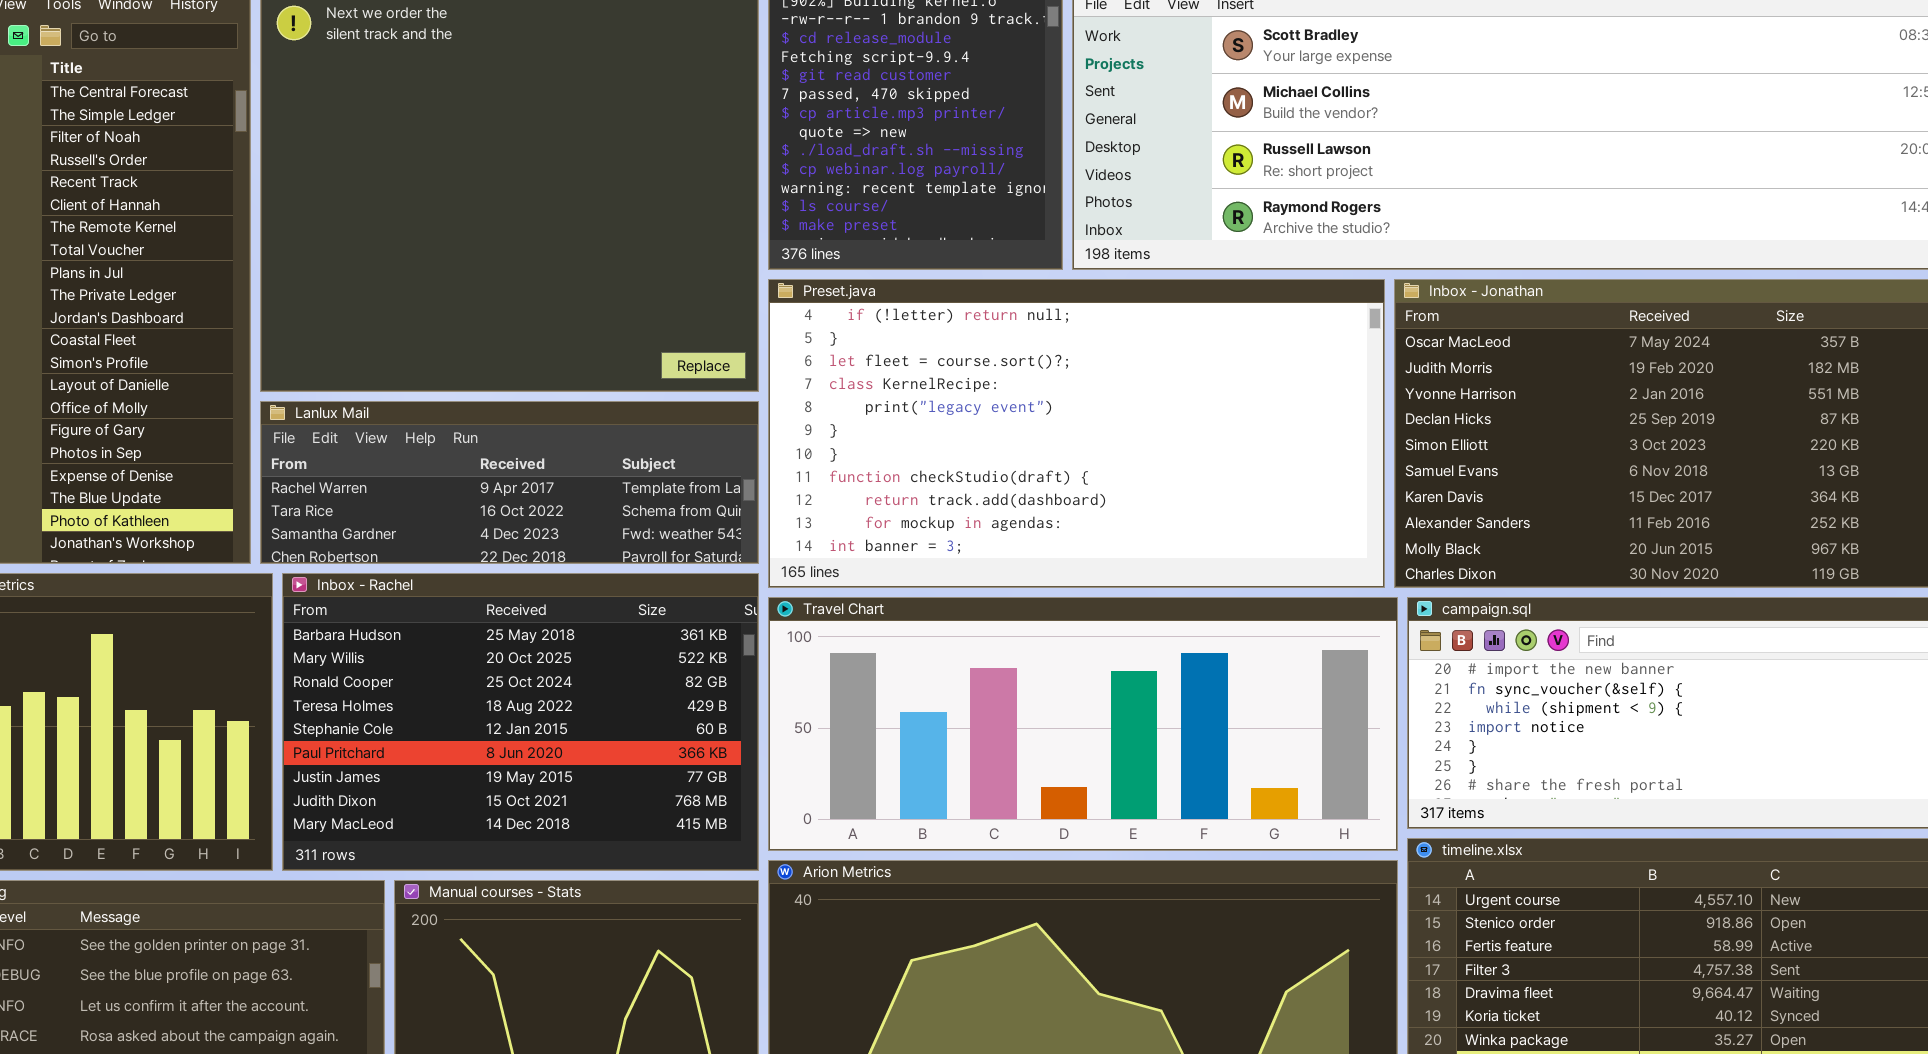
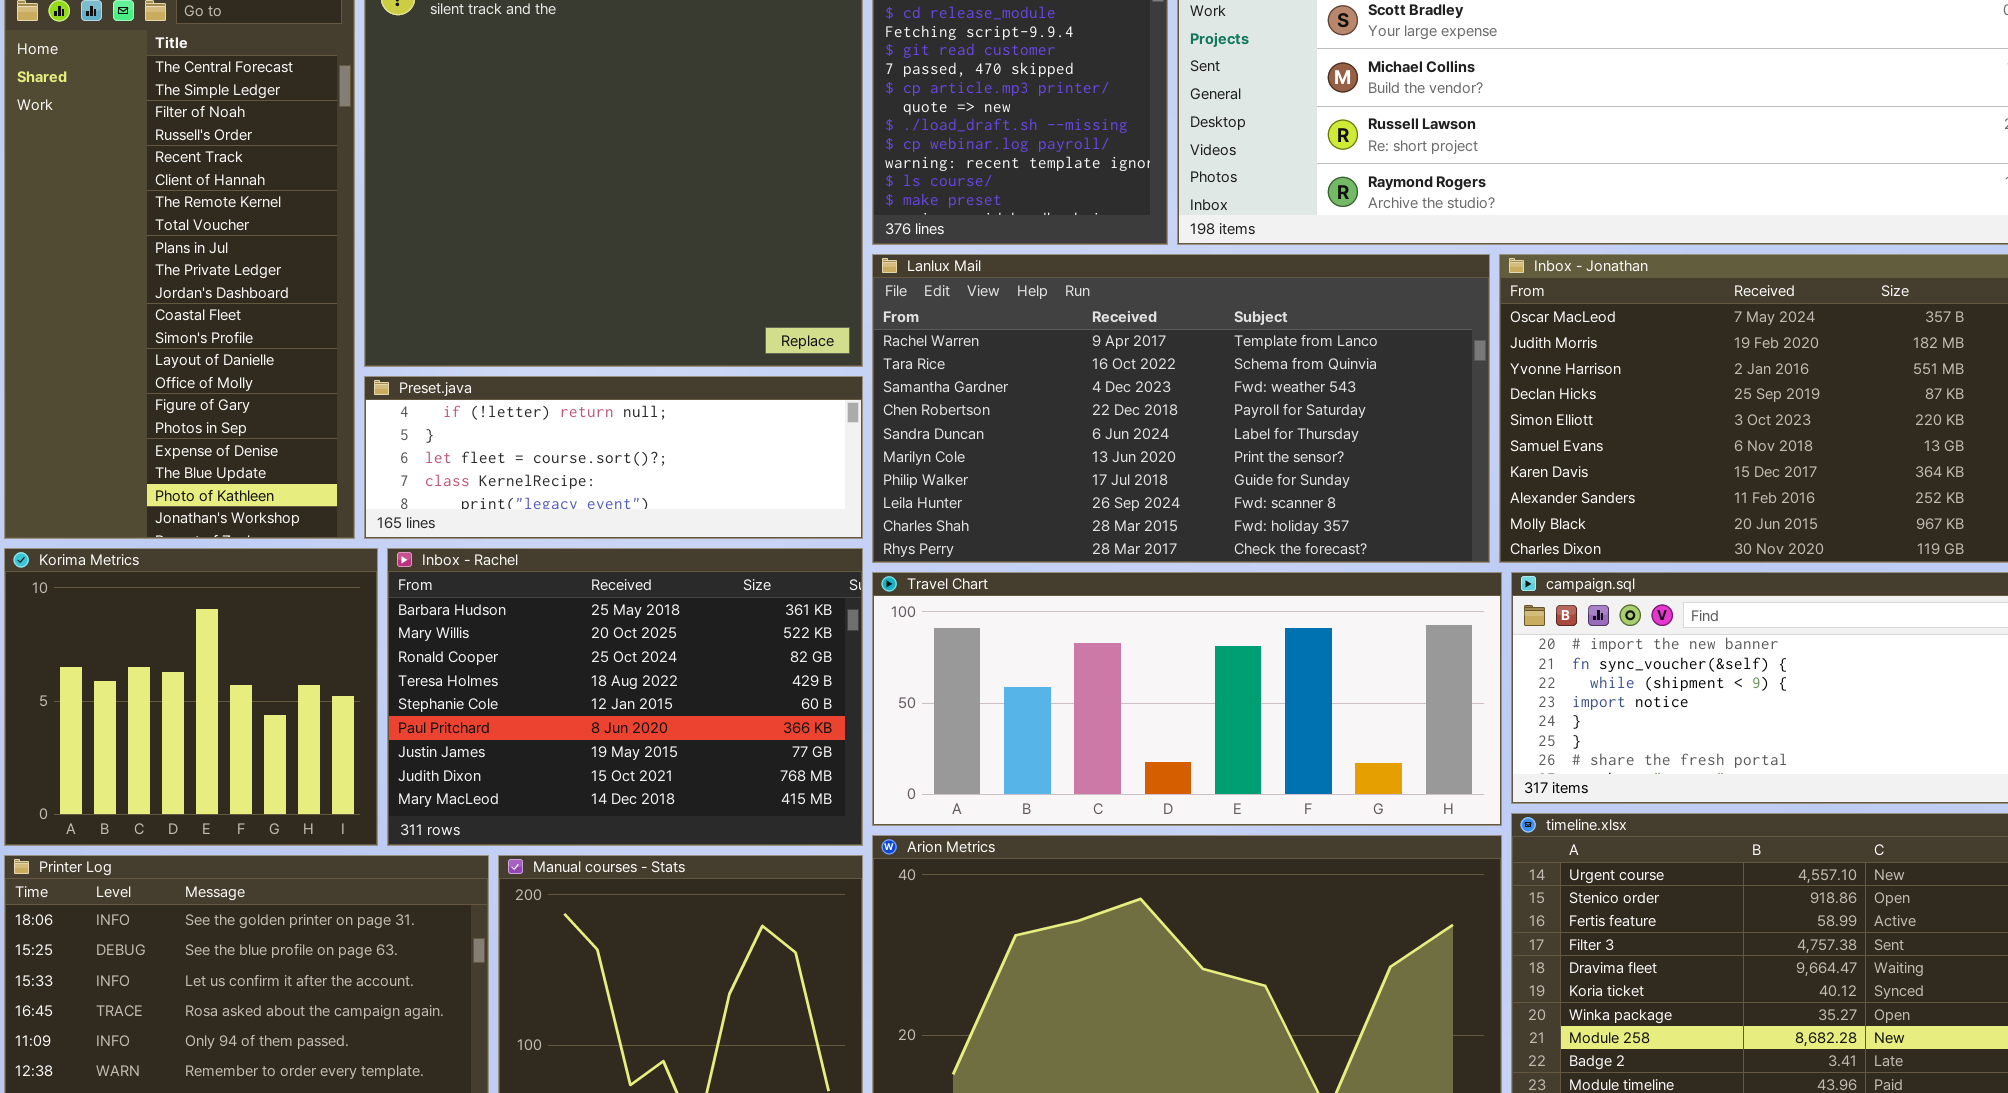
Preset.java: [768,279,1385,588] -> [364,376,863,539], moved, resized
Lanlux Mail: [260,401,759,564] -> [872,254,1490,563], moved, resized

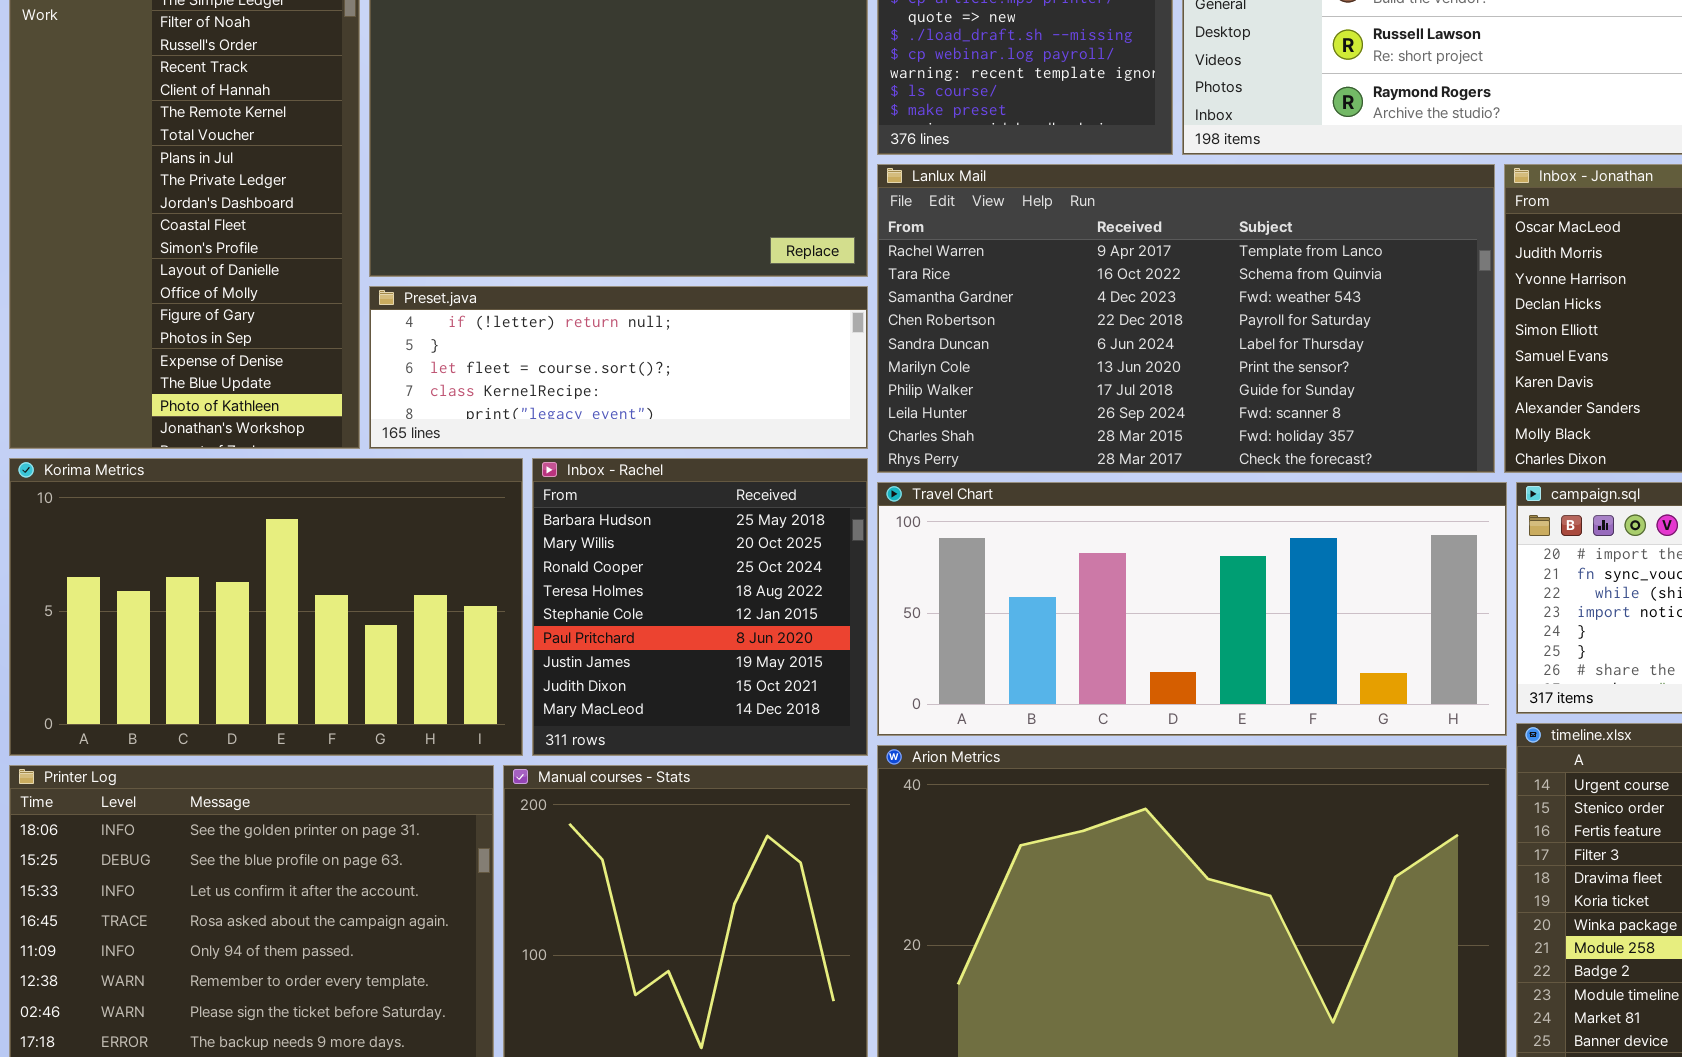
Korima Metrics: [4,548,378,846] -> [9,458,523,756], resized
Inbox - Rachel: [387,548,863,846] -> [532,458,868,756], resized

